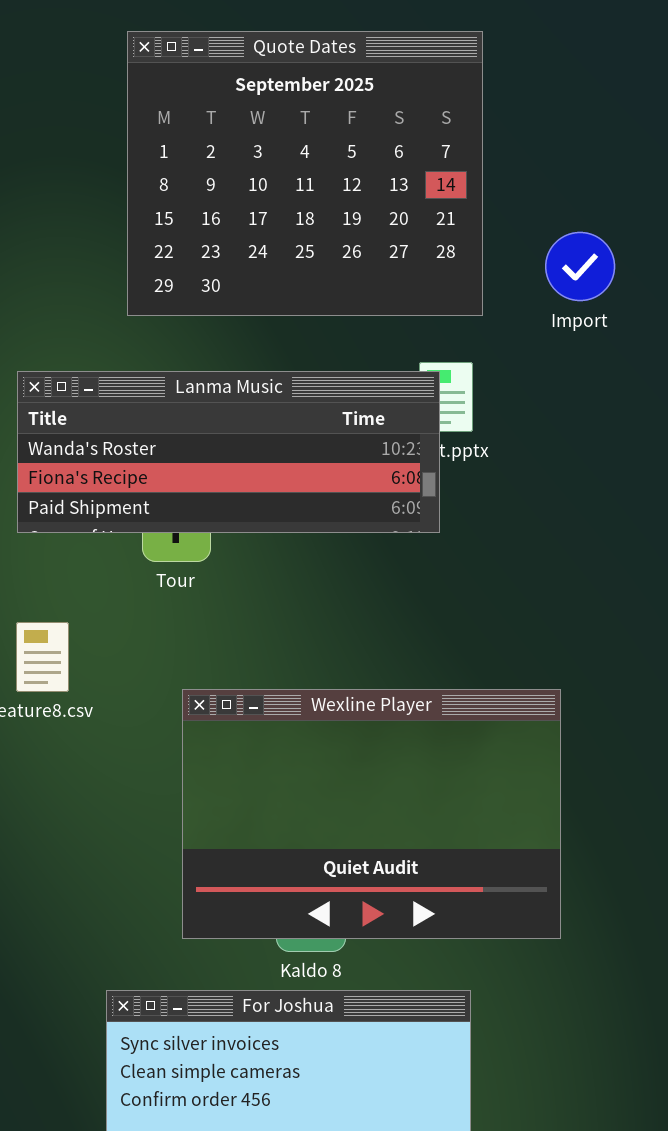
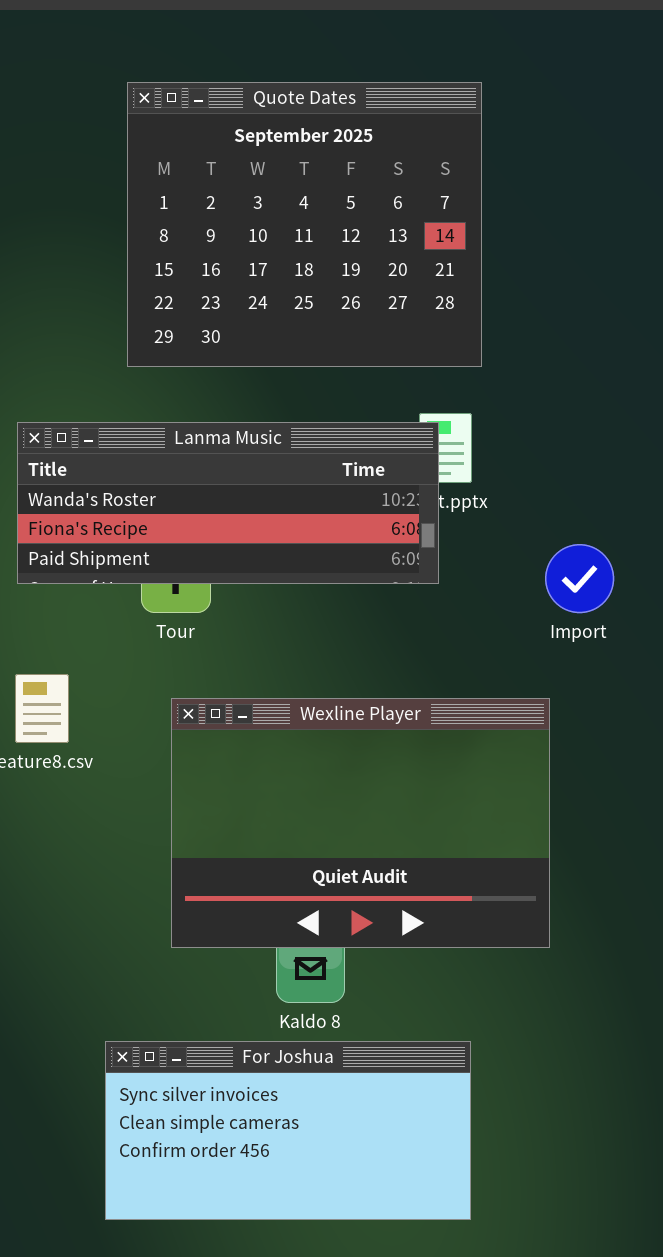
Import: [545,232,615,301] -> [545,544,614,613], moved
Wexline Player: [182,689,561,939] -> [171,698,550,948], moved

